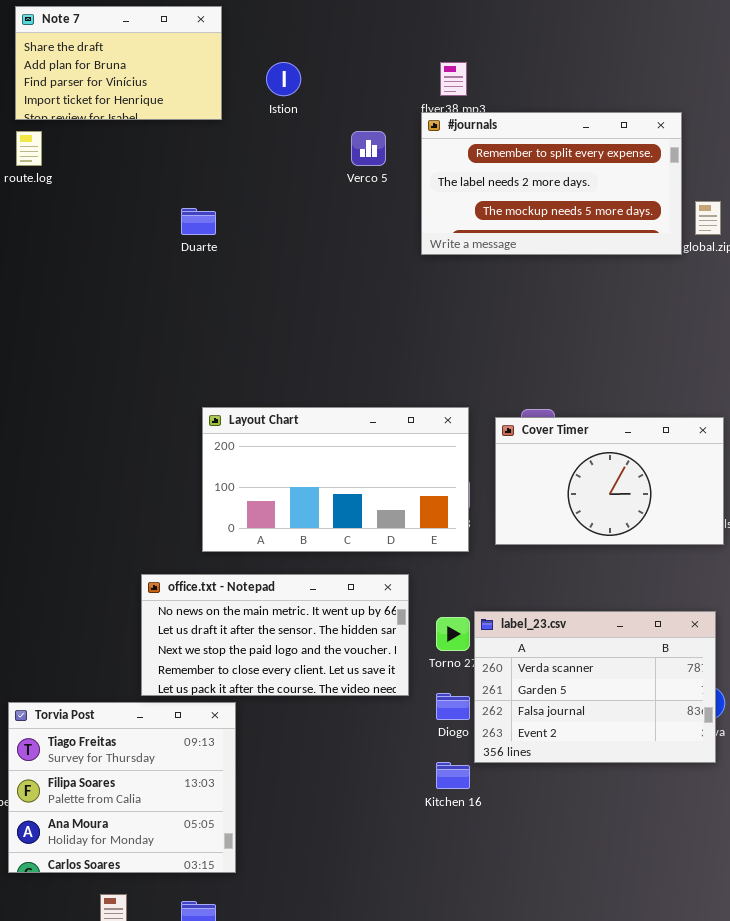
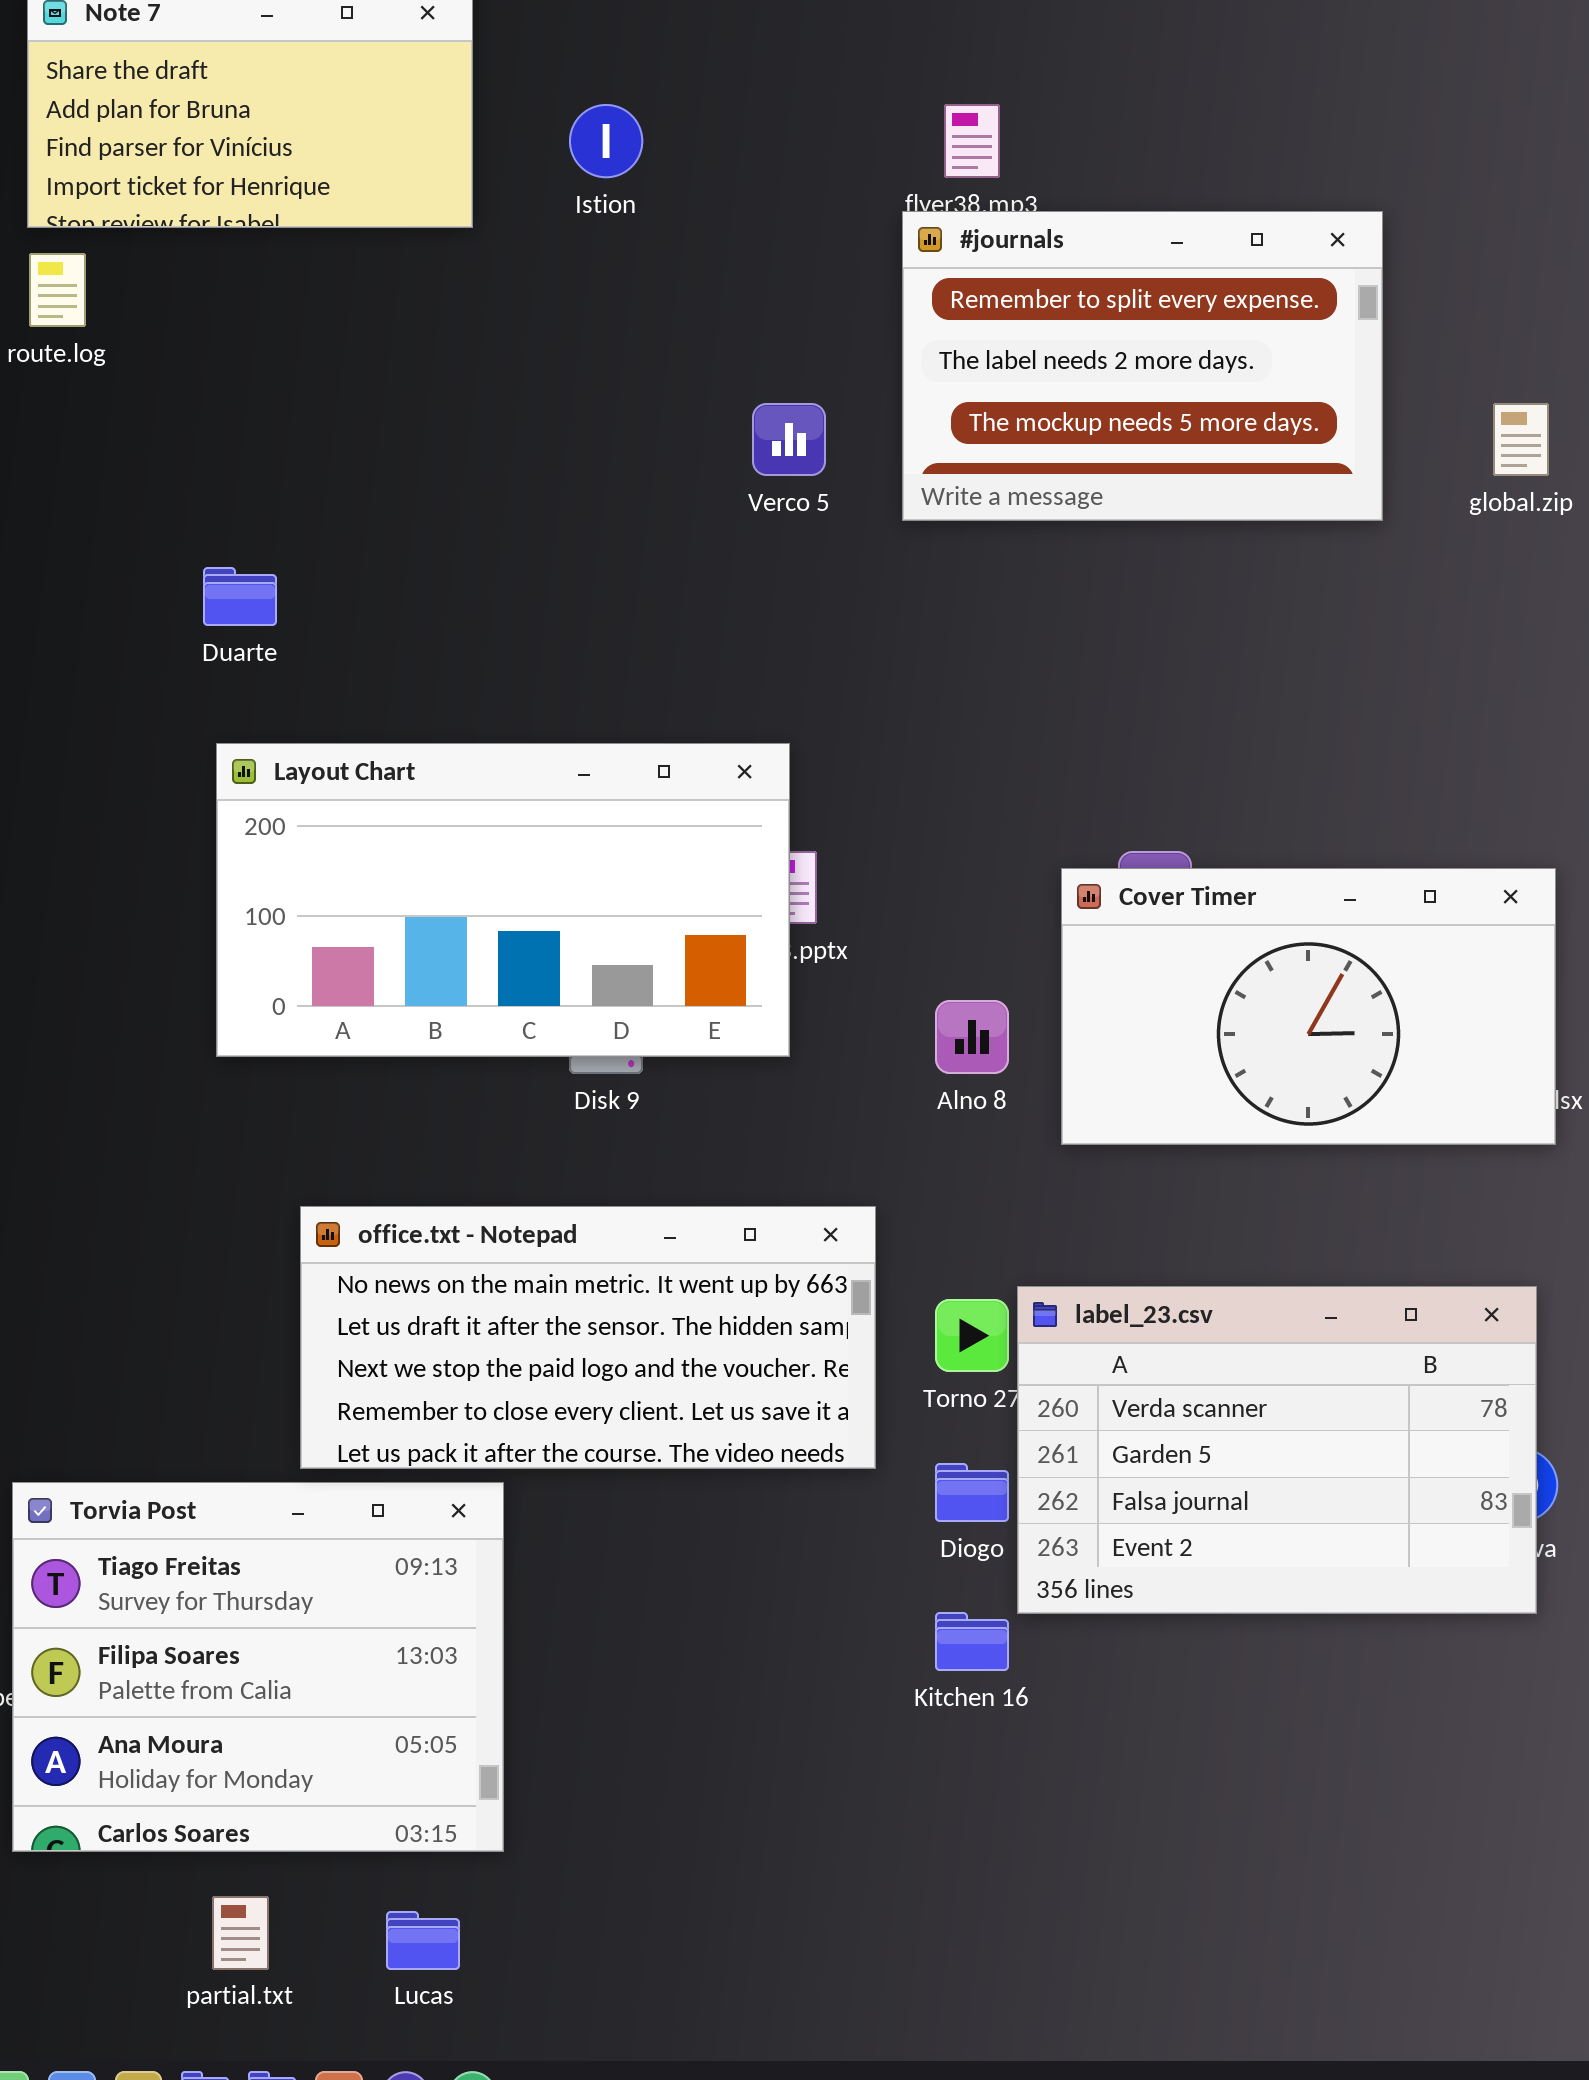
#journals: [421,112,682,255] -> [902,211,1383,521], resized
Verco 5: [351,131,386,166] -> [752,403,826,476], moved
Duarte: [181,208,216,235] -> [203,567,277,626], moved
Layout Chart: [202,407,469,552] -> [216,743,790,1057], moved

